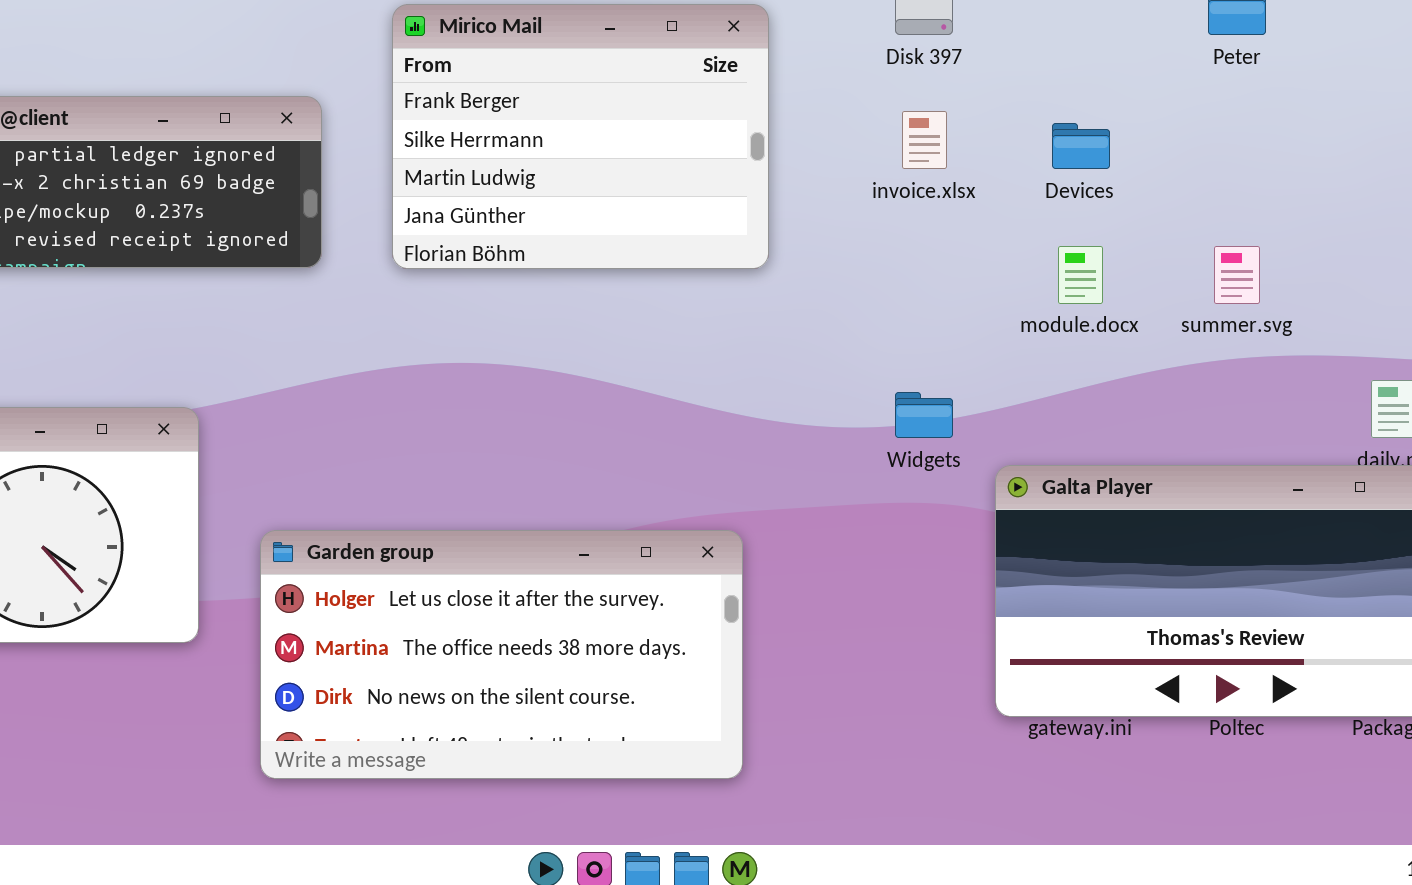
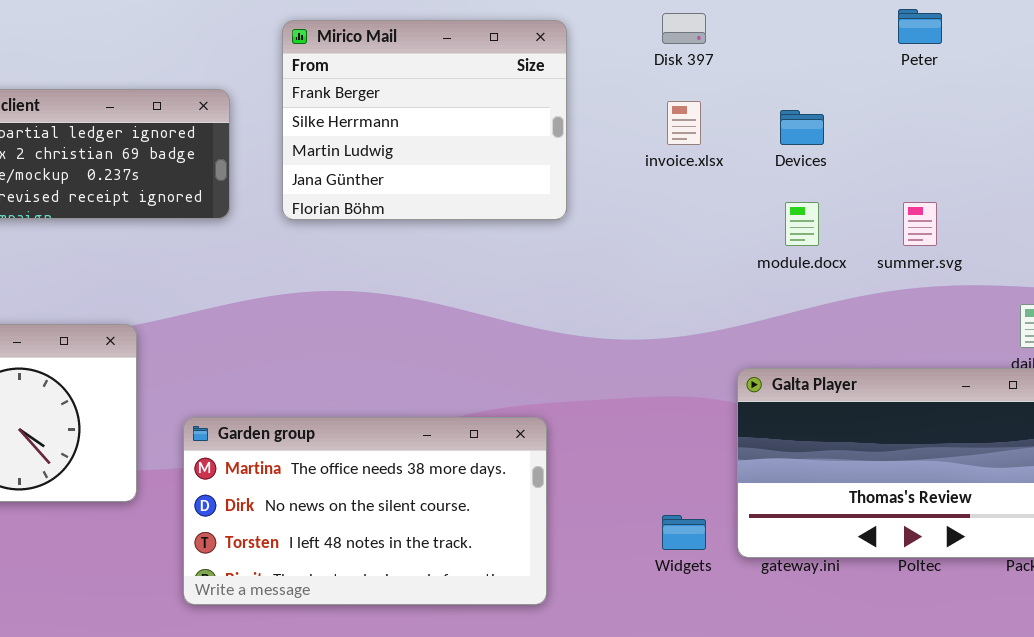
Widgets: [895,392,953,438] -> [662,515,706,550], moved
Garden group: [260,530,743,779] -> [183,417,547,605], scrolled down 1 row

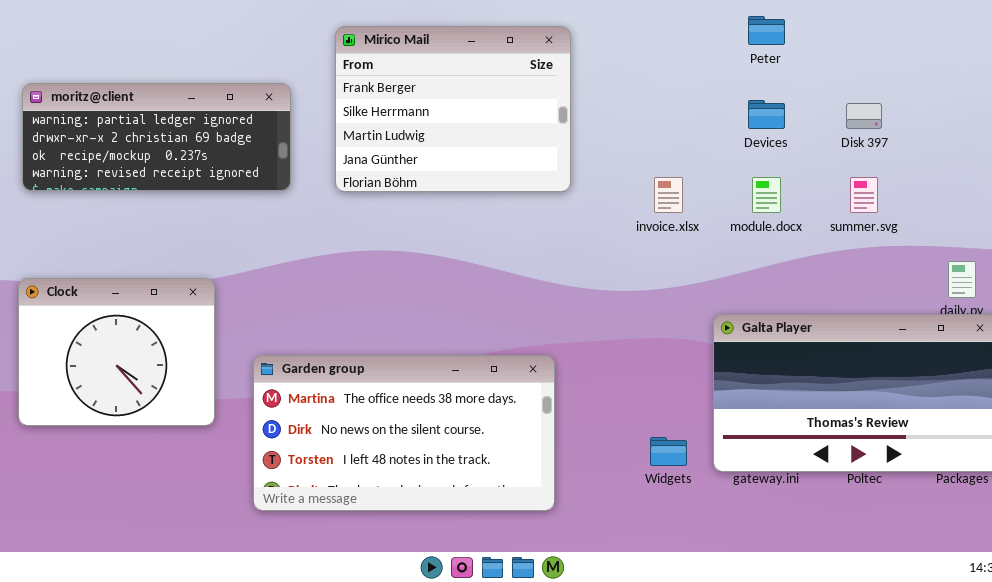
Peter: [898,9,942,44] -> [748,16,785,45], moved
Disk 397: [662,13,706,44] -> [846,103,882,129], moved
invoice.xlsx: [667,101,701,145] -> [654,177,683,213], moved

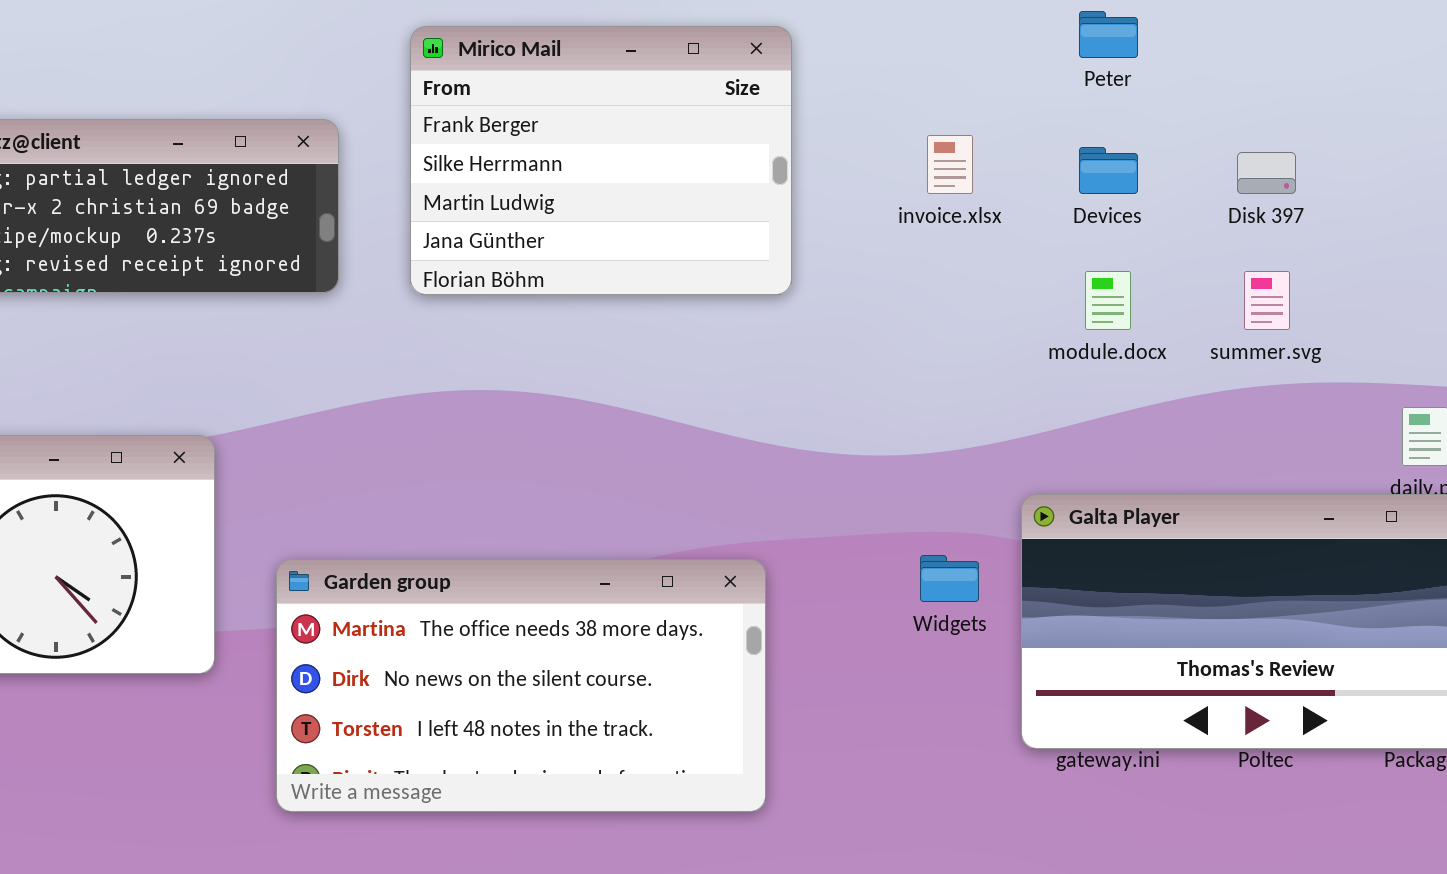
invoice.xlsx: [654,177,683,213] -> [927,135,973,194], moved
Widgets: [650,437,687,466] -> [920,555,979,602], moved

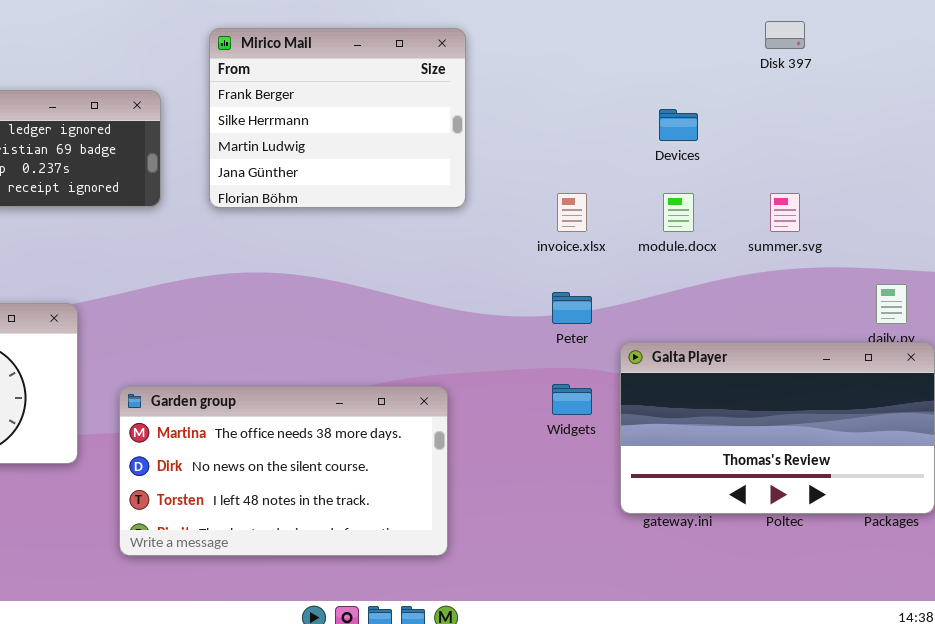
Peter: [1079,11,1138,58] -> [552,292,592,324], moved
invoice.xlsx: [927,135,973,194] -> [557,193,587,232], moved
Disk 397: [1237,152,1296,194] -> [765,21,805,49], moved

